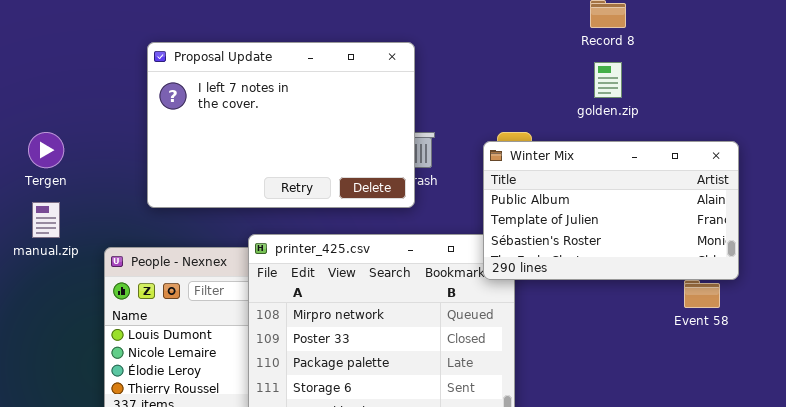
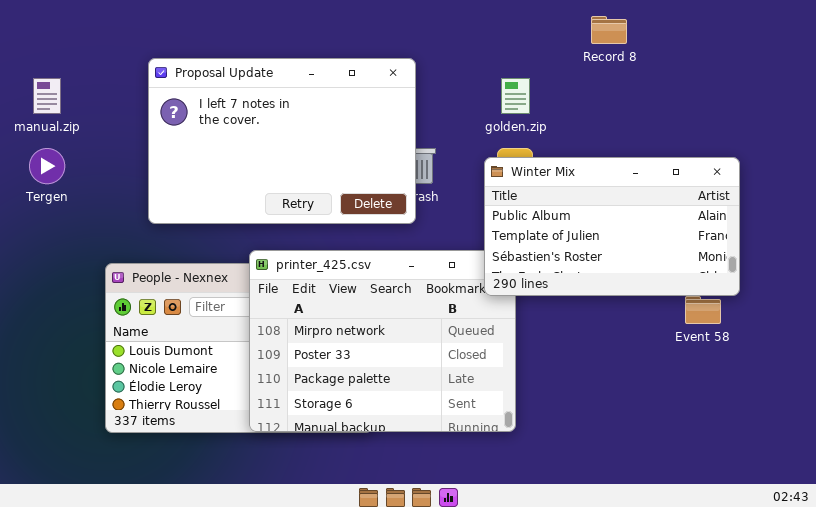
golden.zip: [594,62,622,98] -> [501,78,530,114], moved
manual.zip: [32,202,60,238] -> [33,78,61,114], moved

